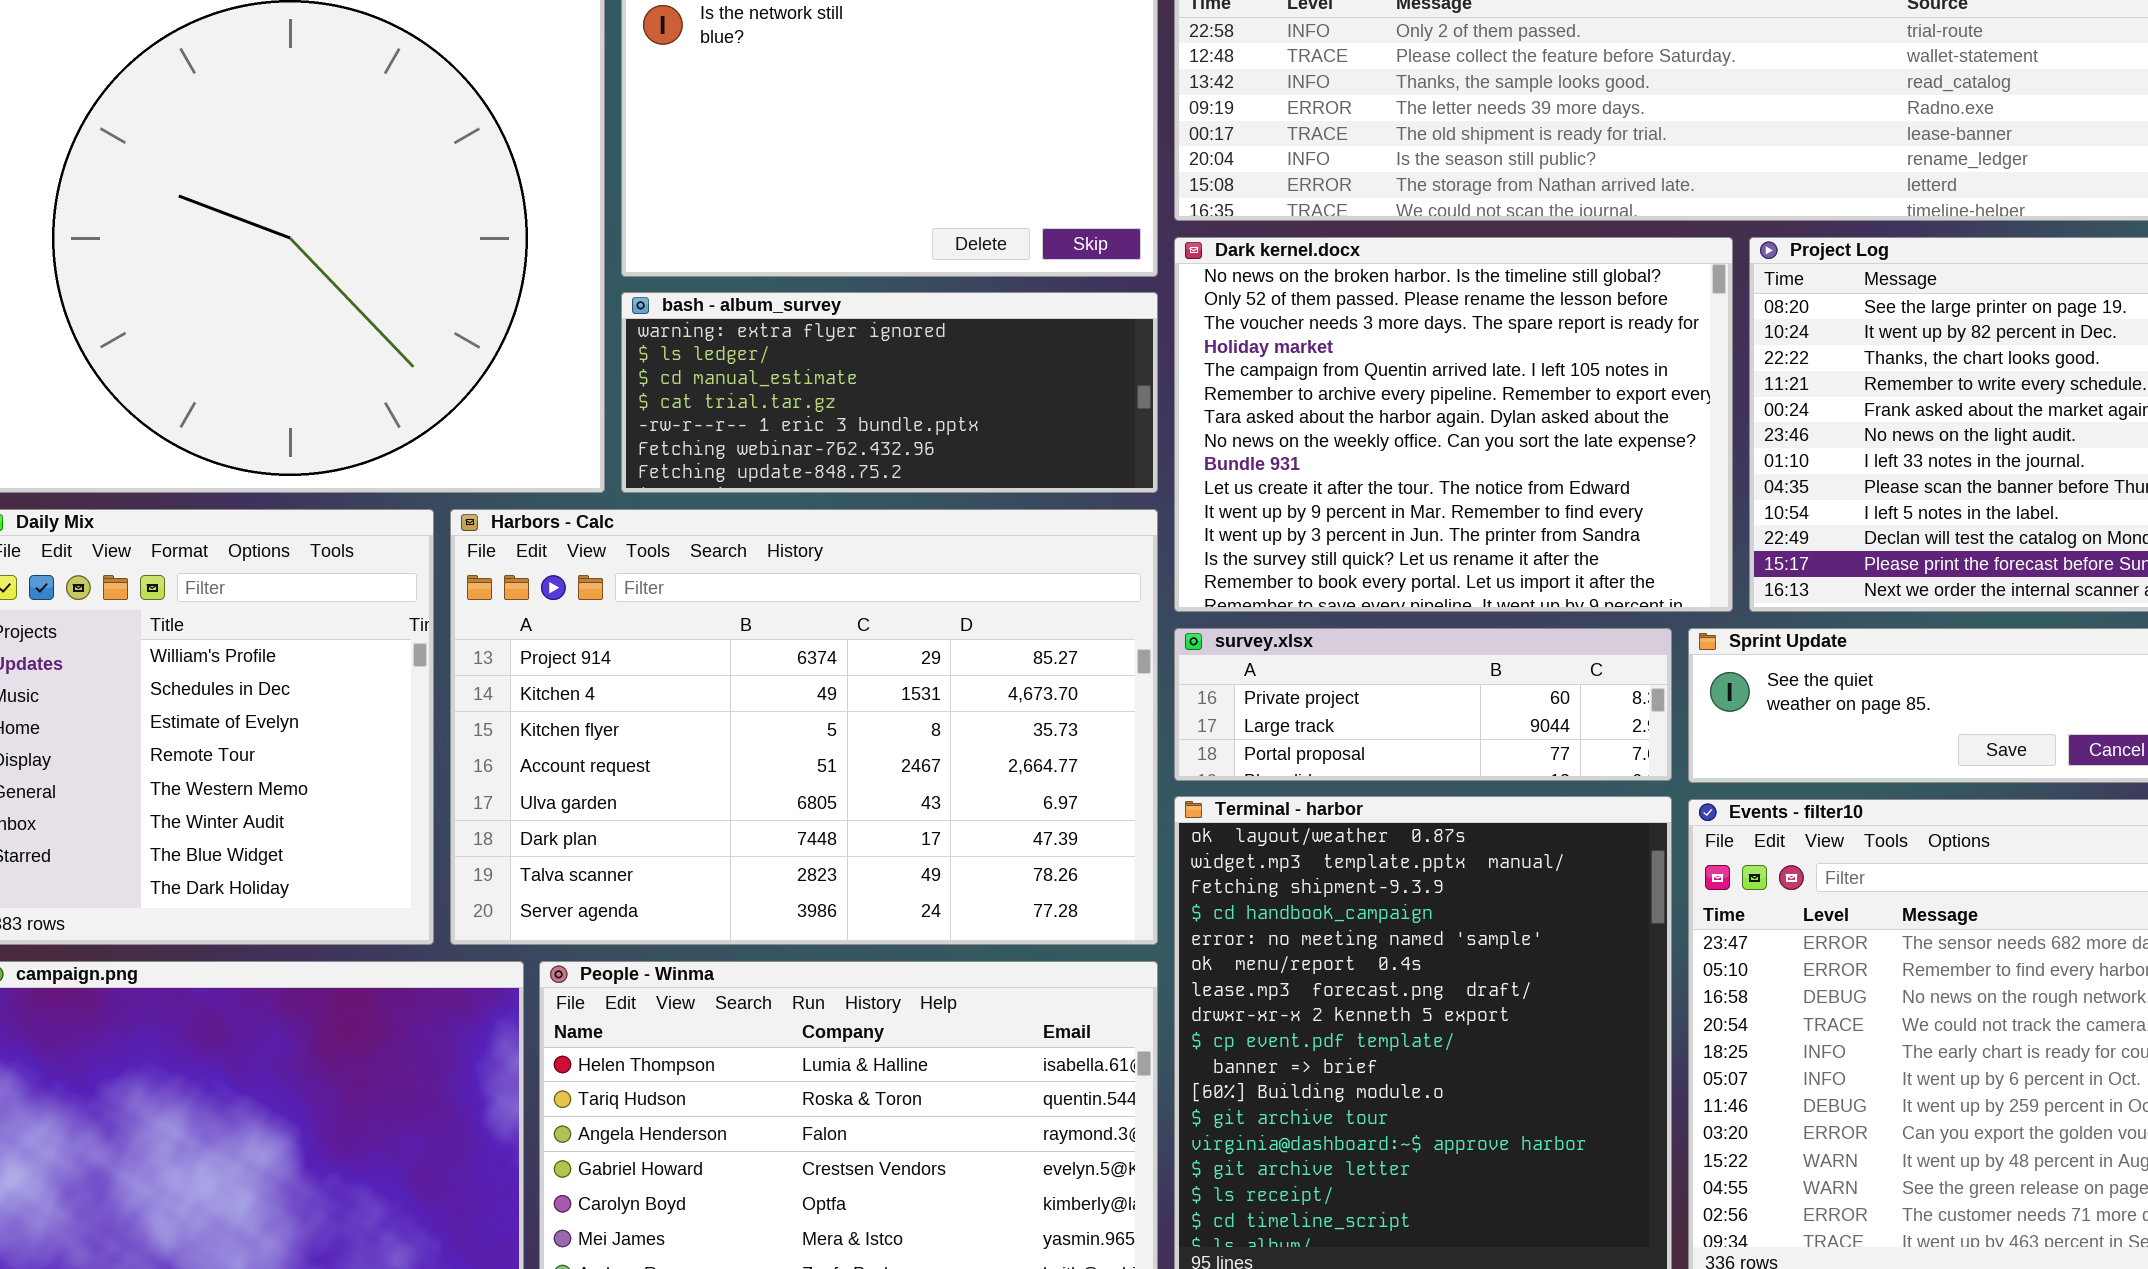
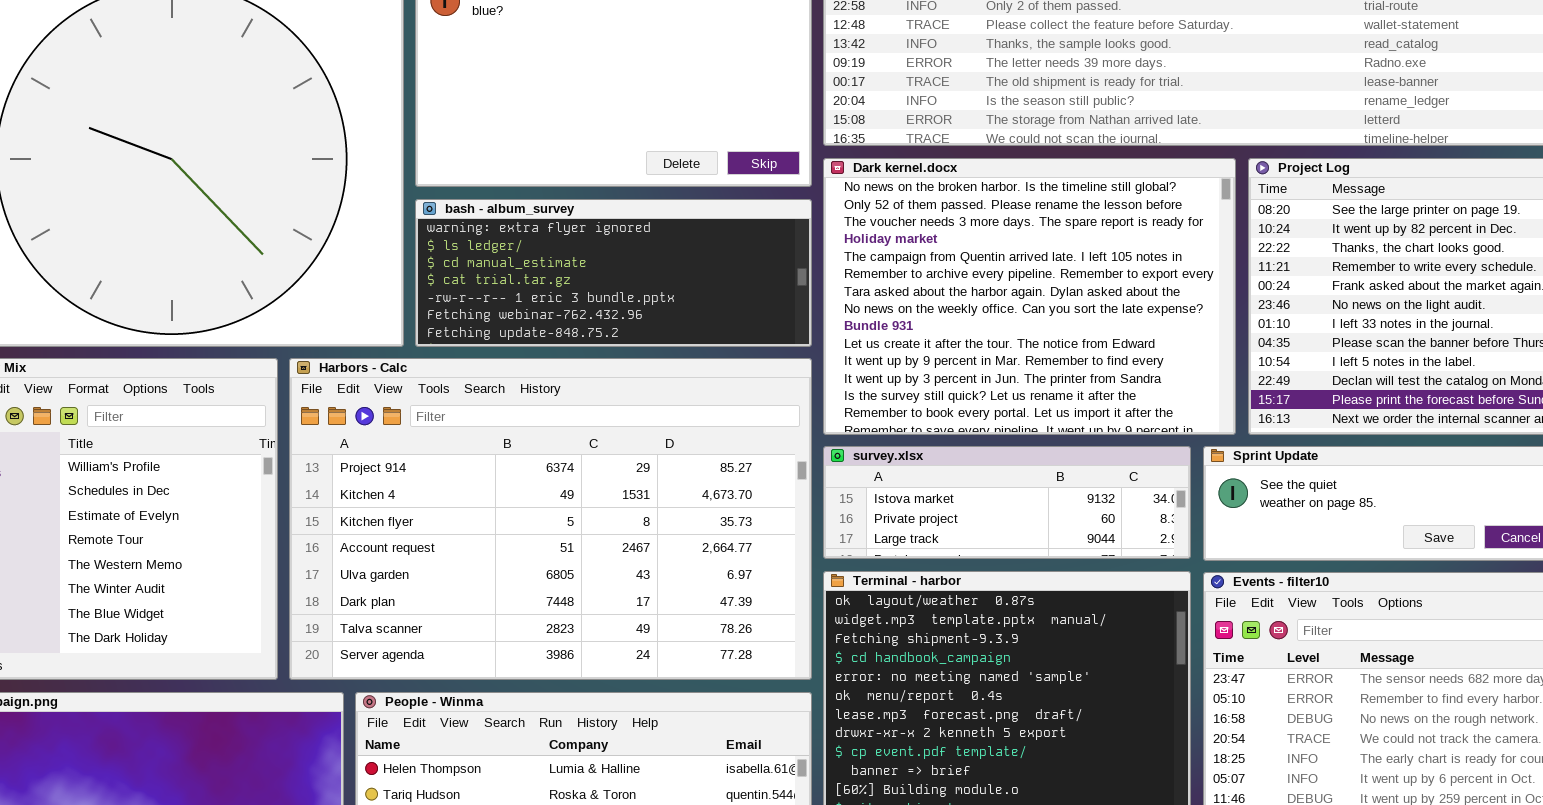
survey.xlsx: [1174,628,1672,781] -> [823,446,1191,559], scrolled up 1 row

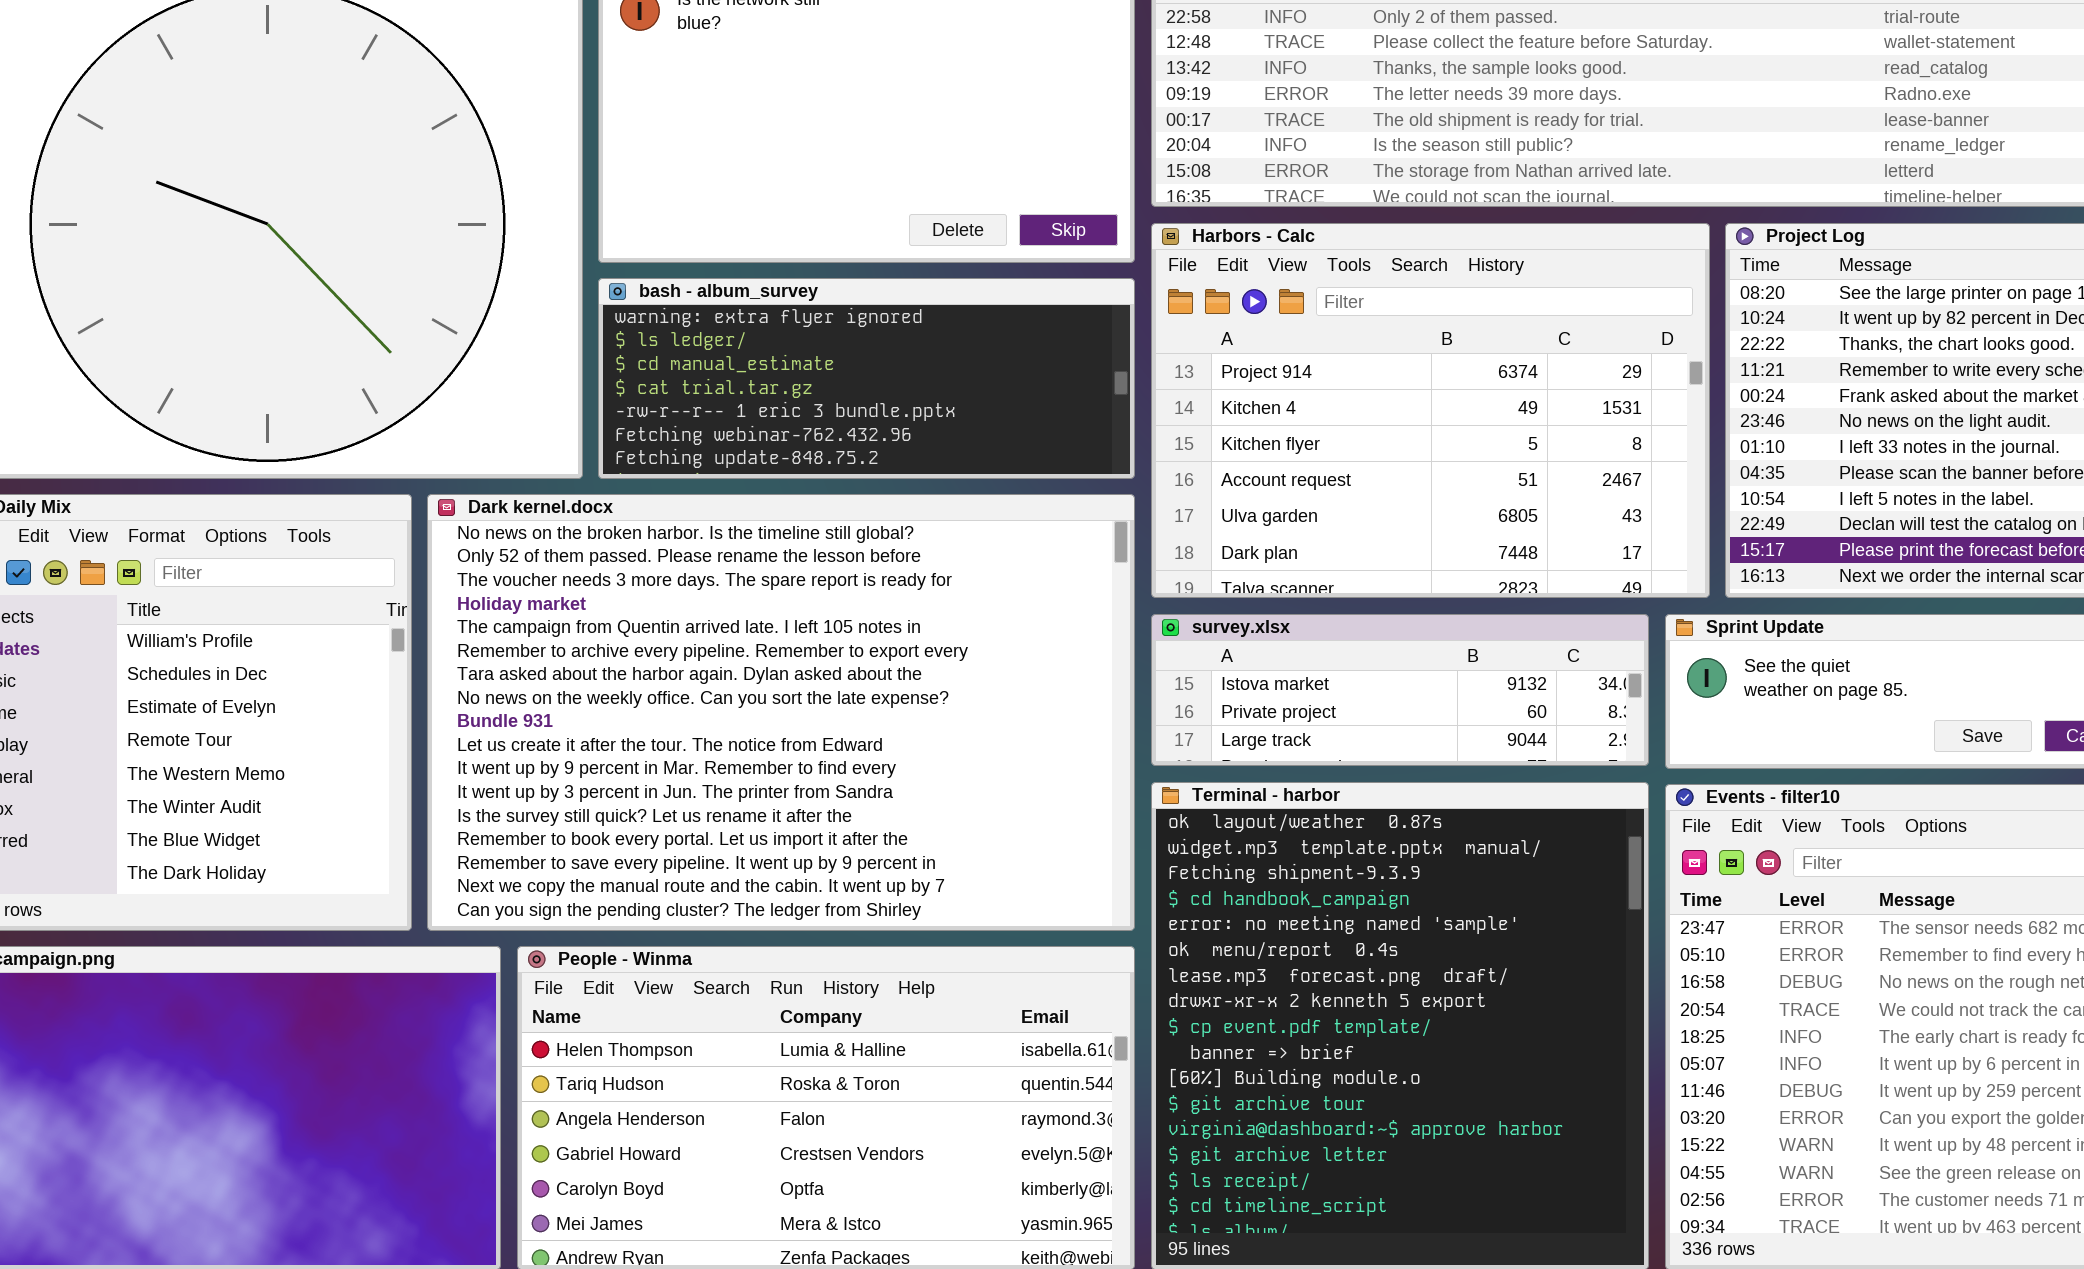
Dark kernel.docx: [823,158,1236,435] -> [427,494,1135,931], moved, resized
Harbors - Calc: [289,358,812,680] -> [1151,223,1710,598], moved, resized

